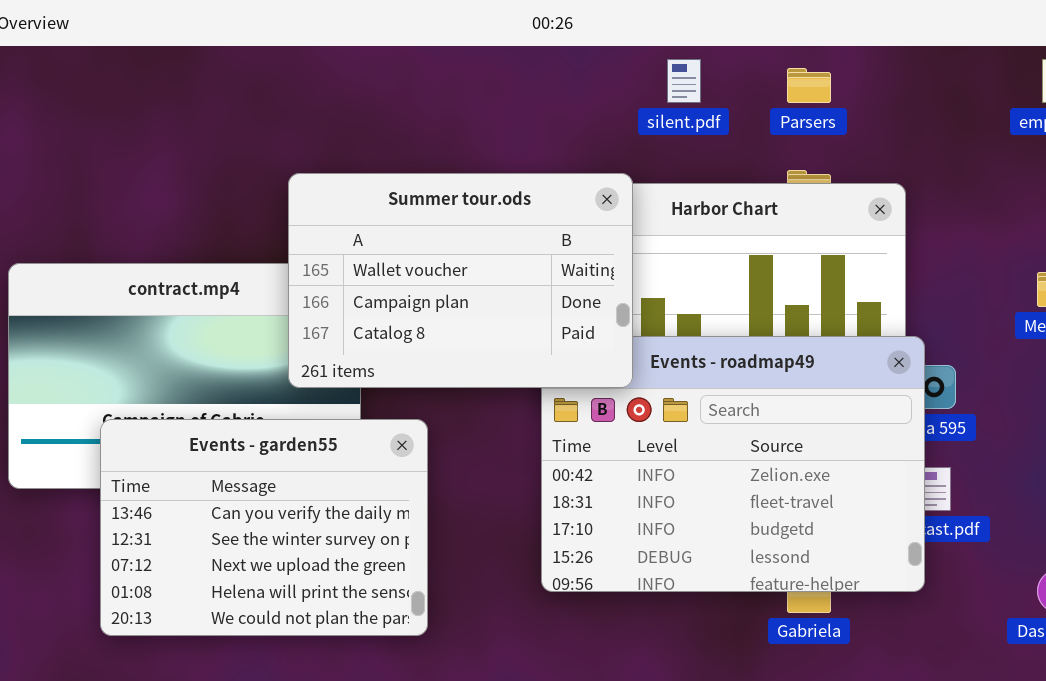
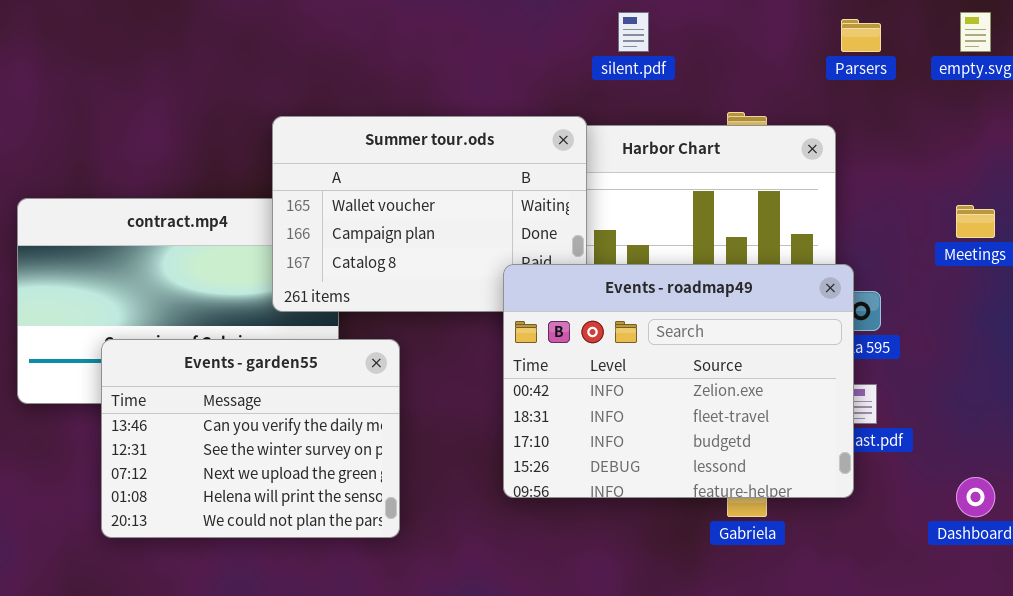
Parsers: [787,68,831,103] -> [841,19,881,52], moved
Events - roadmap49: [541,336,925,592] -> [503,264,854,498], raised

